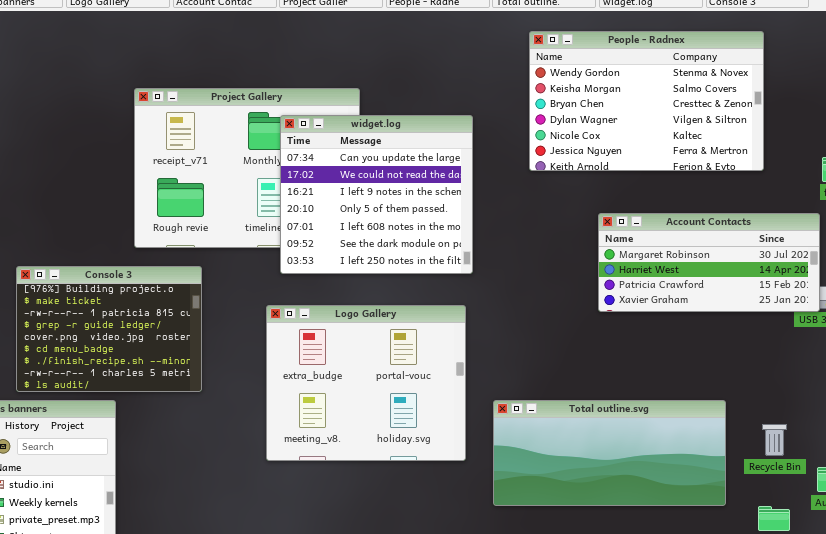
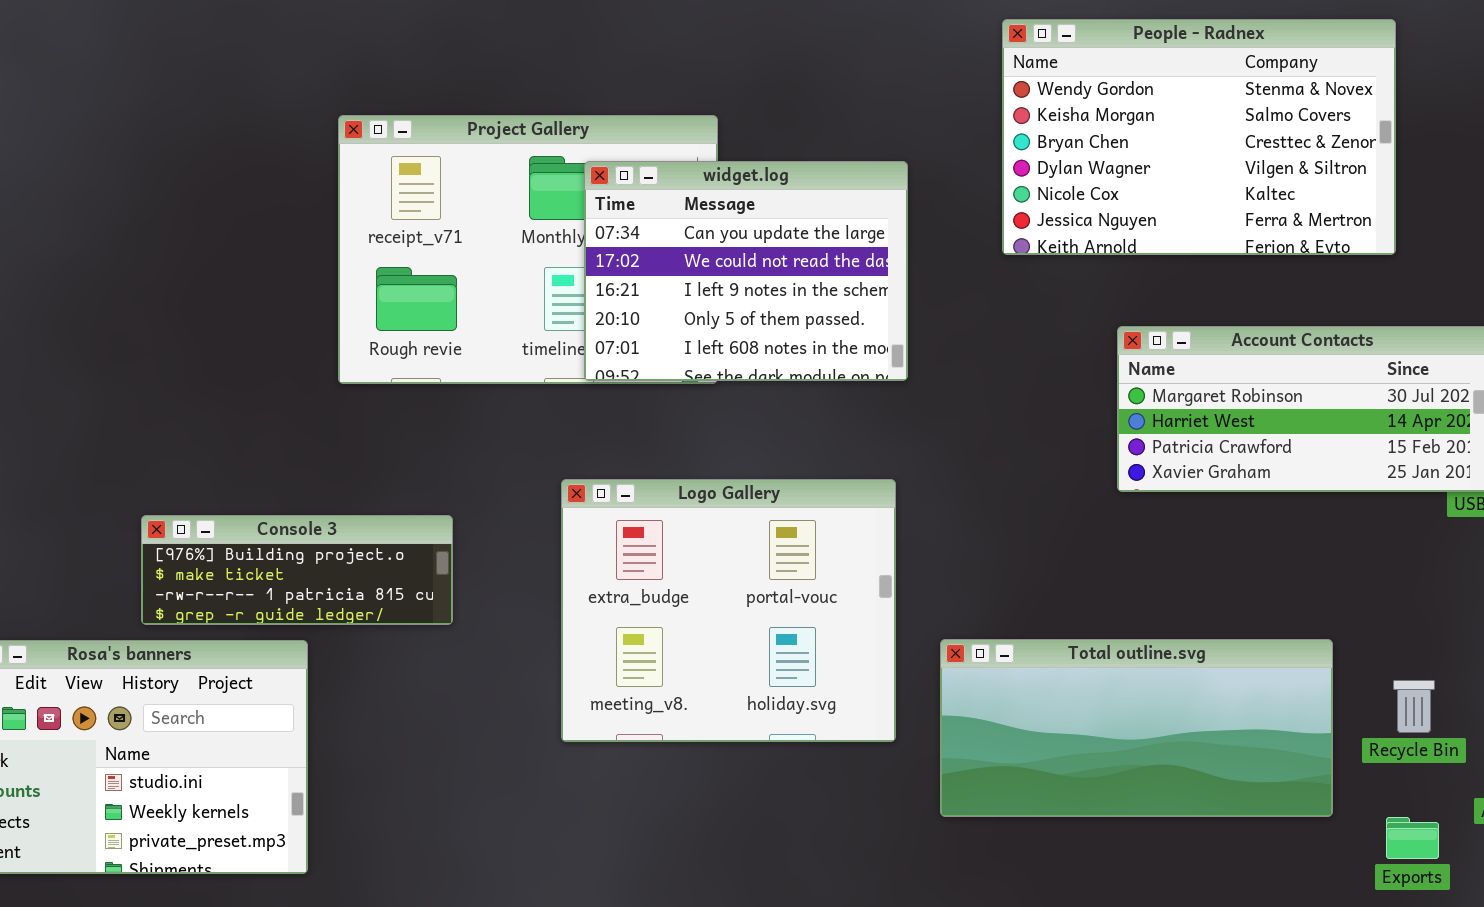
widget.log: [280,115,473,274] -> [584,161,908,381], resized
Console 3: [16,266,202,392] -> [141,515,453,625], resized

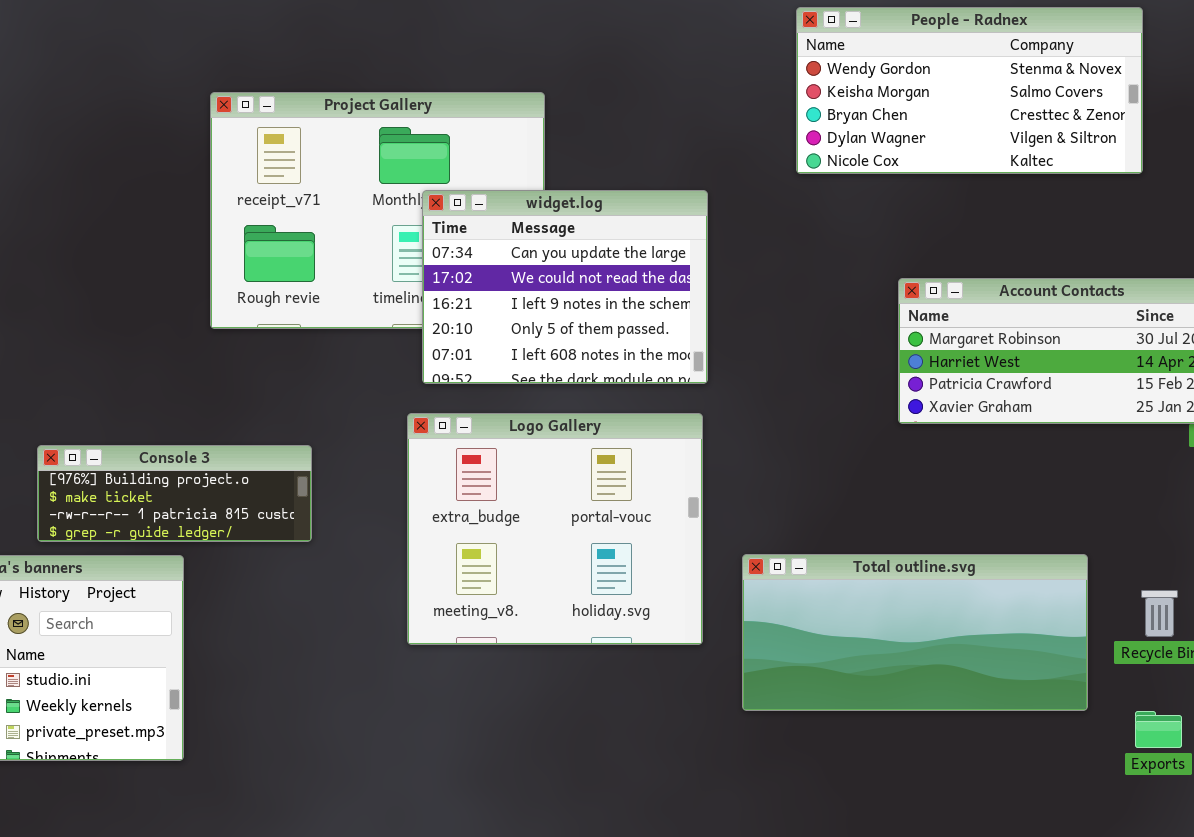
People - Radnex: [1002,19,1396,255] -> [796,7,1143,174], resized
widget.log: [584,161,908,381] -> [422,190,708,384], moved

